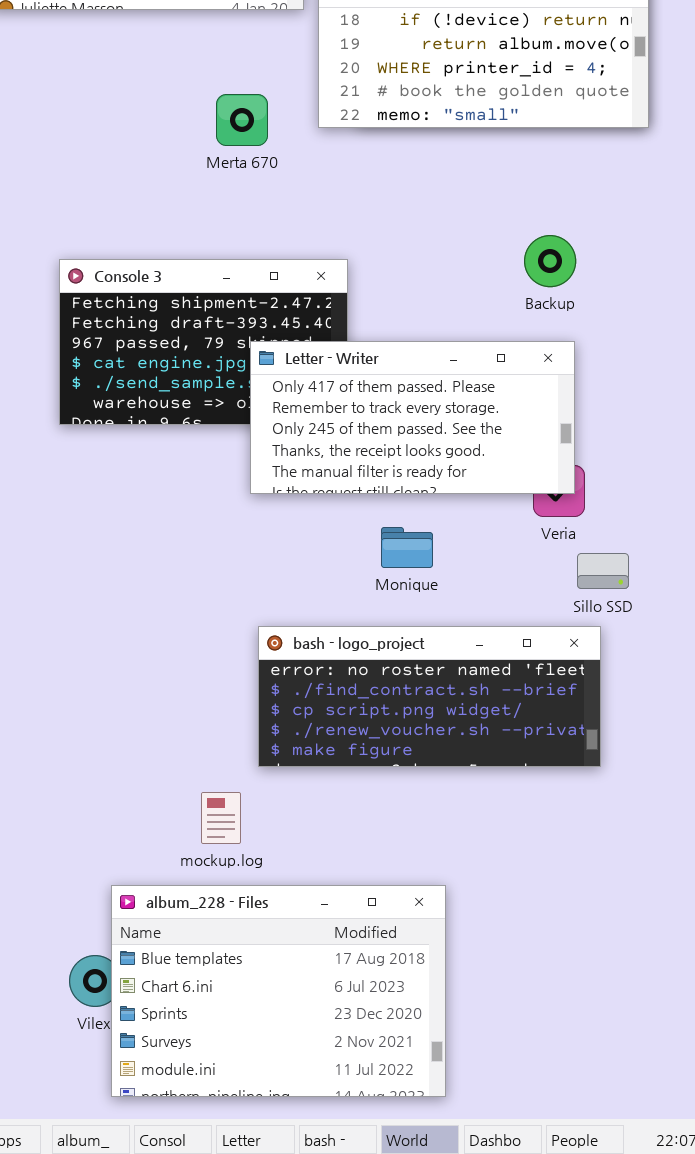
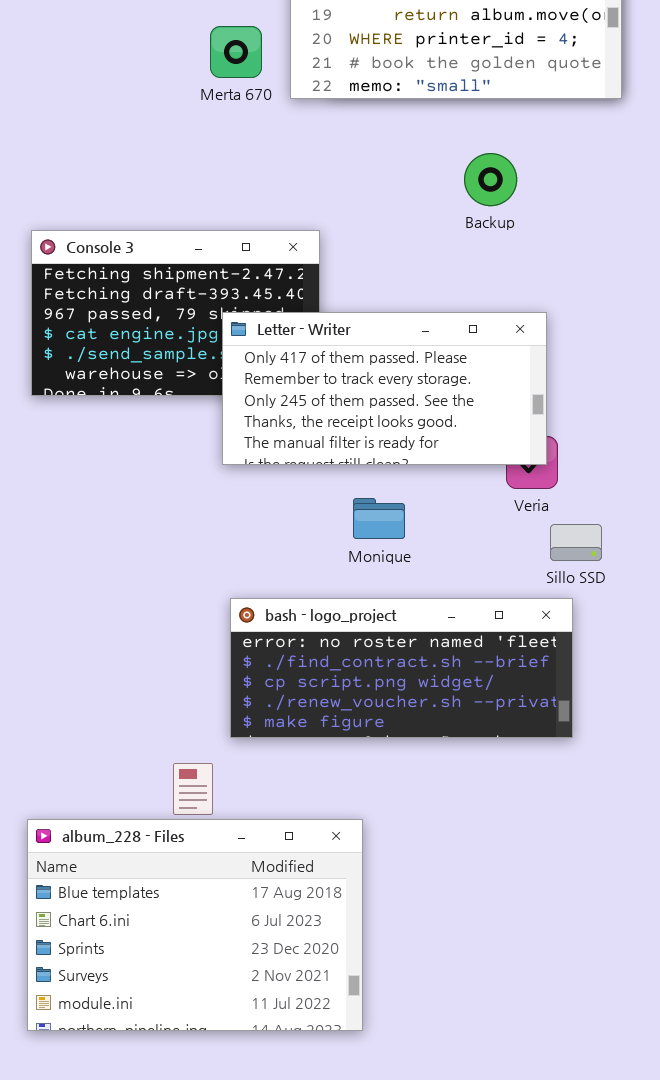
Merta 670: [216,94,268,146] -> [210,26,262,78], moved
Backup: [524,235,576,287] -> [464,153,517,206], moved
album_228 - Files: [111,885,446,1097] -> [27,819,363,1031], moved

